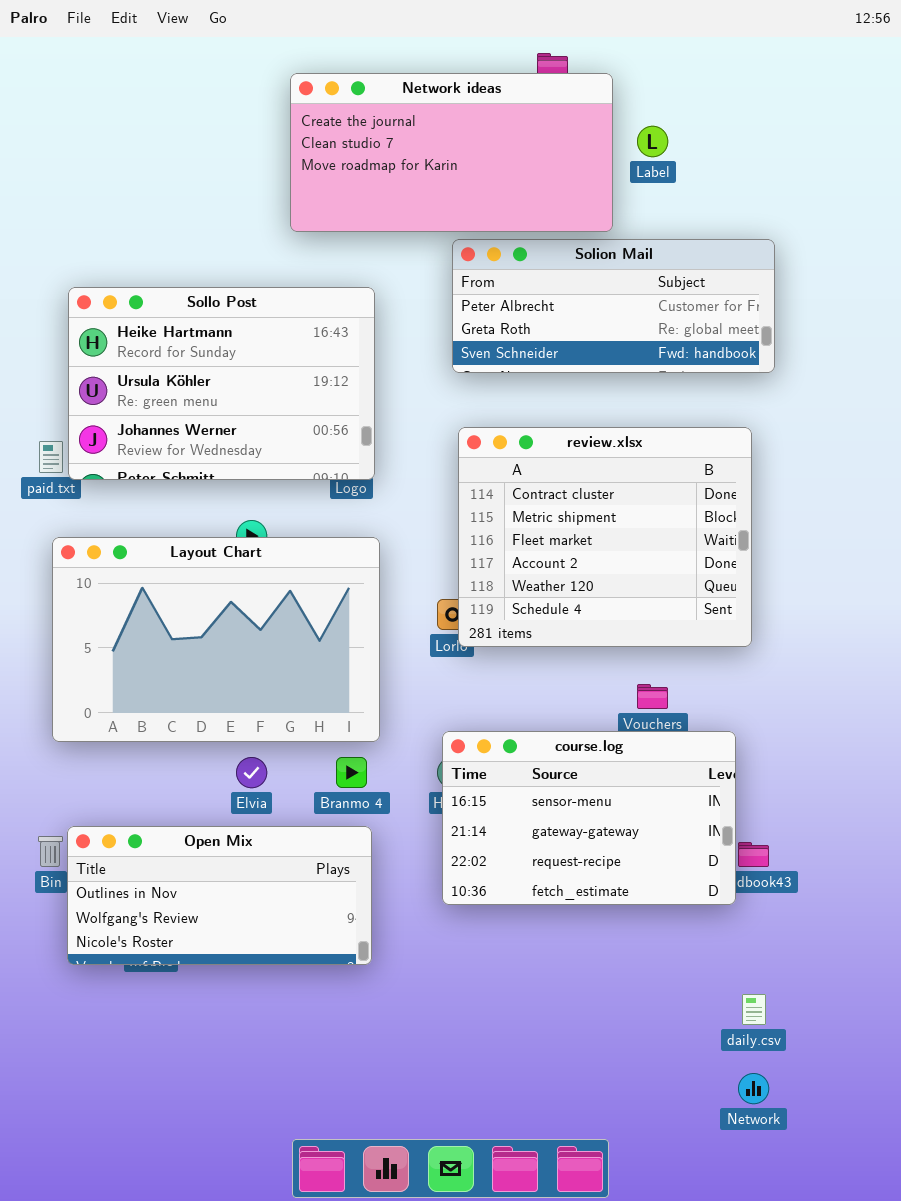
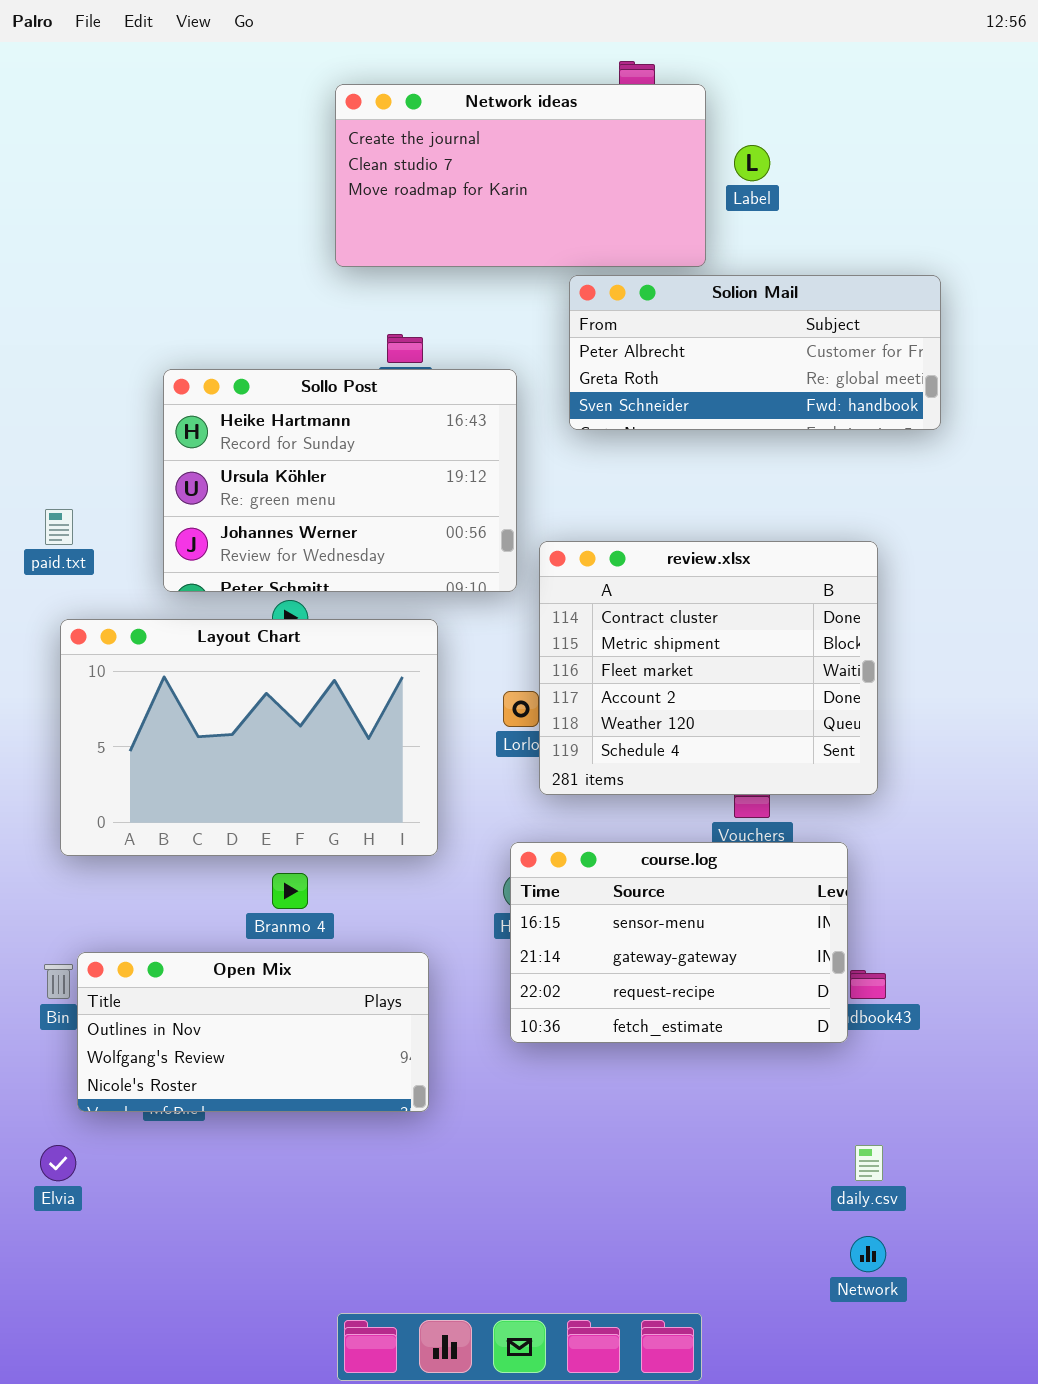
Solion Mail: [452,239,775,373] -> [569,275,941,430], moved
Sollo Post: [68,287,375,480] -> [163,369,517,592], moved
review.xlsx: [458,427,752,647] -> [539,541,878,795], moved
Elvia: [236,757,267,788] -> [40,1145,76,1181], moved
Branmo 4: [336,757,367,788] -> [272,873,308,909], moved

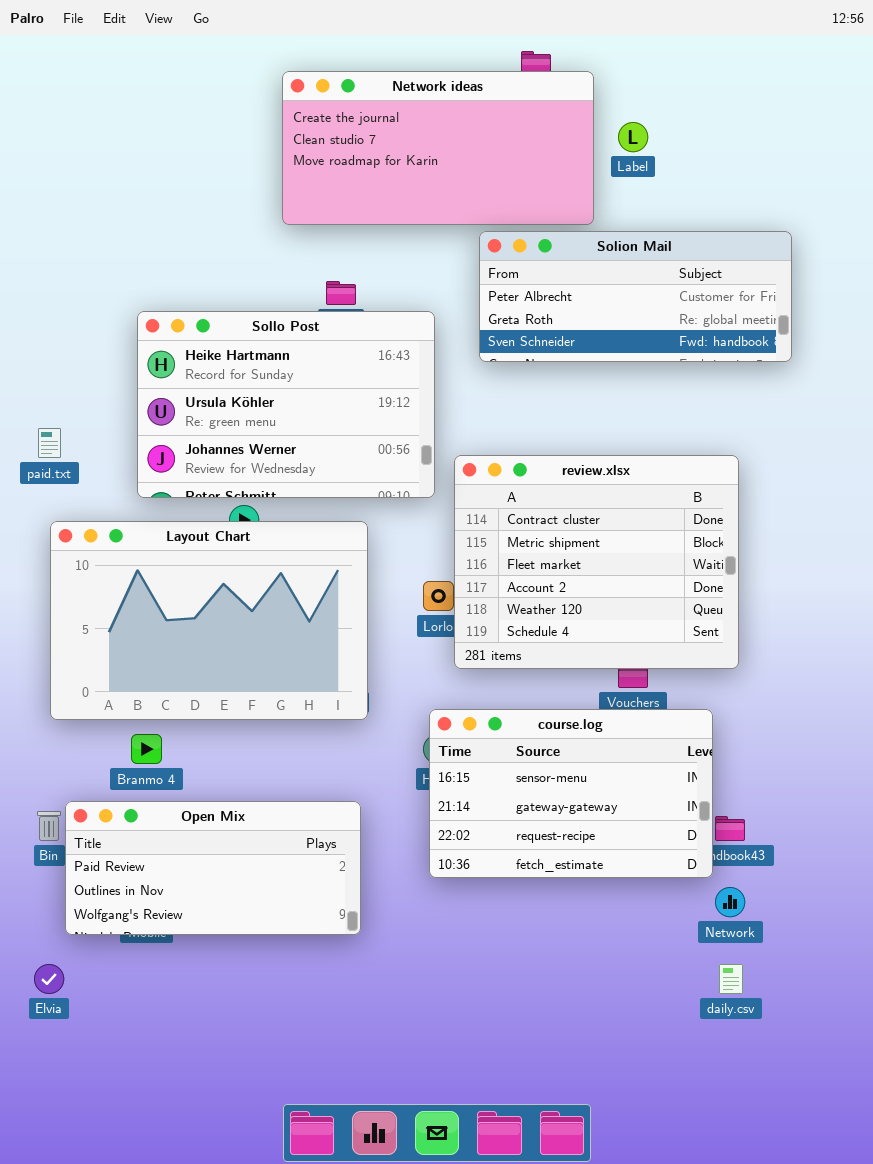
Branmo 4: [272,873,308,909] -> [131,734,162,764], moved
Open Mix: [77,952,429,1112] -> [65,801,361,935], scrolled up 1 row
Network: [850,1236,886,1272] -> [715,887,745,917], moved

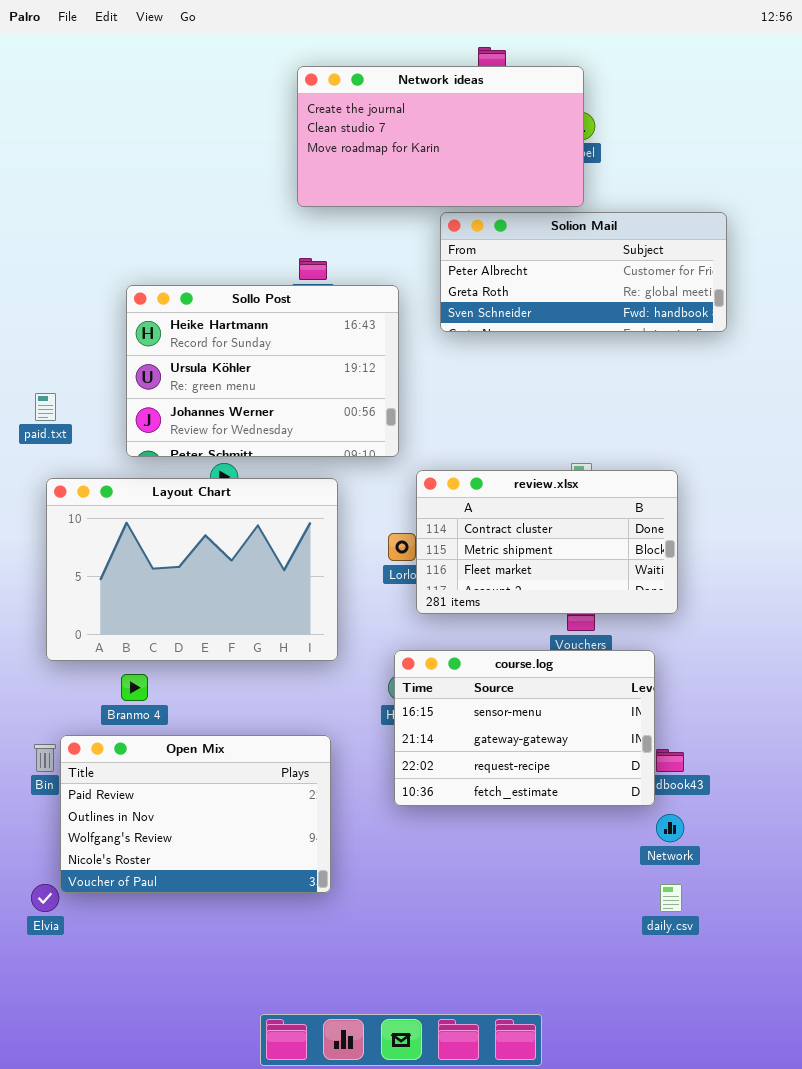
Network ideas: [282,71,594,225] -> [297,66,584,207], moved
review.xlsx: [454,455,739,669] -> [416,470,678,614], resized
Open Mix: [65,801,361,935] -> [60,735,331,893], resized

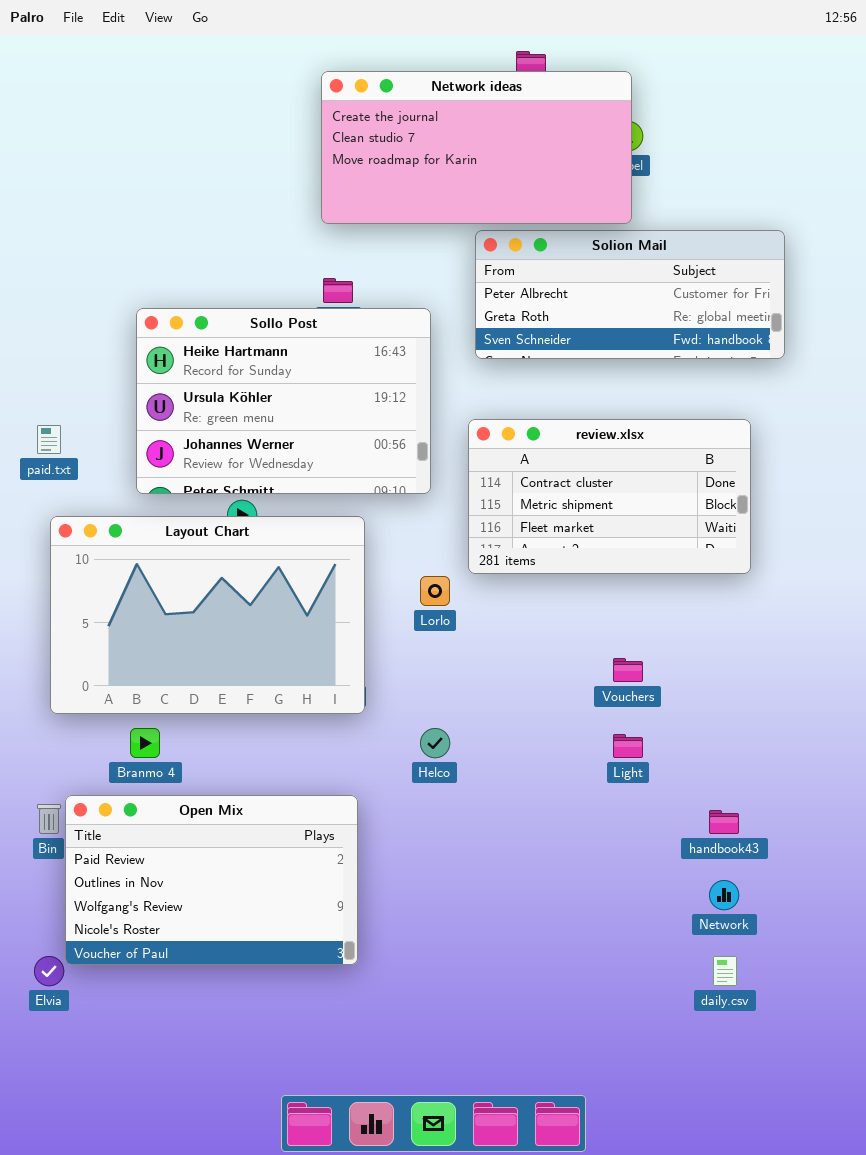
review.xlsx: [416,470,678,614] -> [468,419,751,574], moved
course.log: [394,650,655,806] -> none, closed

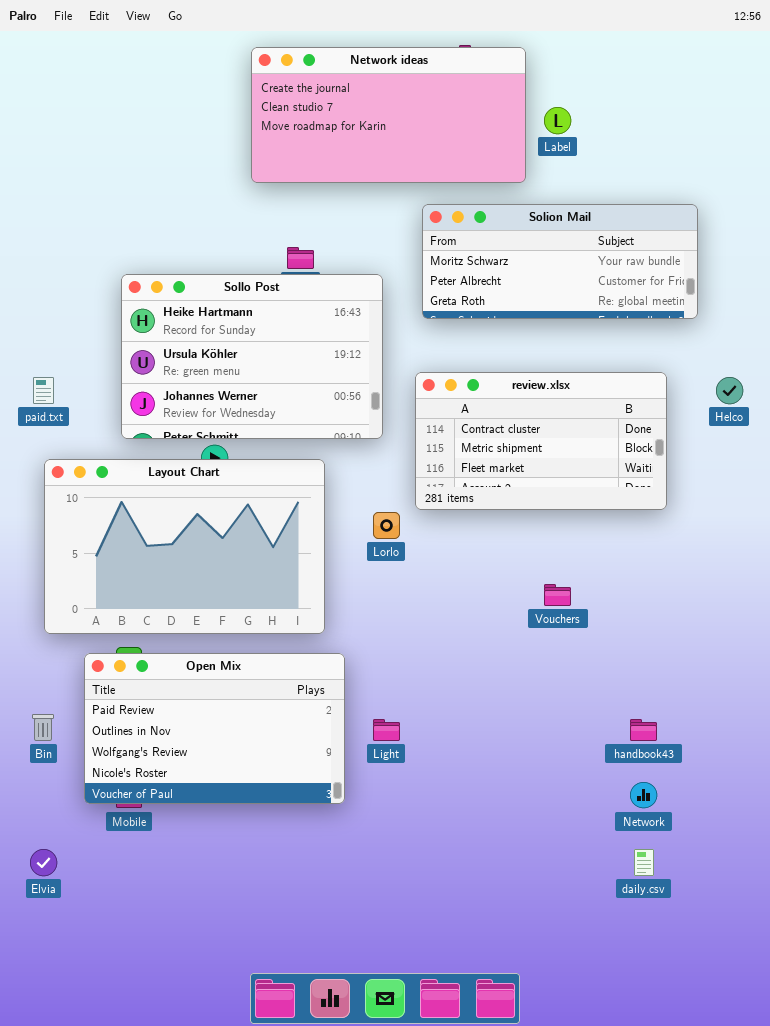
Network ideas: [321,71,632,224] -> [251,47,526,183], moved
Solion Mail: [475,230,785,359] -> [422,204,698,319], scrolled up 1 row
Helco: [420,728,450,758] -> [716,377,743,404], moved
Light: [613,734,643,758] -> [373,719,400,741], moved
Open Mix: [65,795,358,965] -> [84,653,345,804], moved

